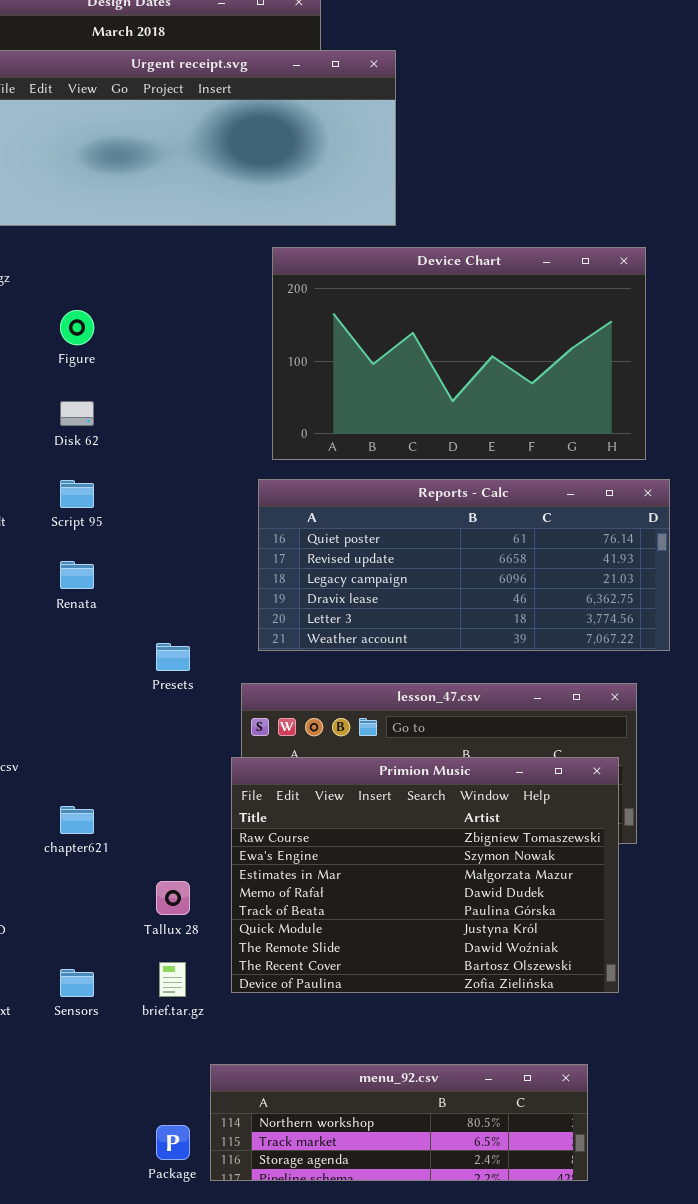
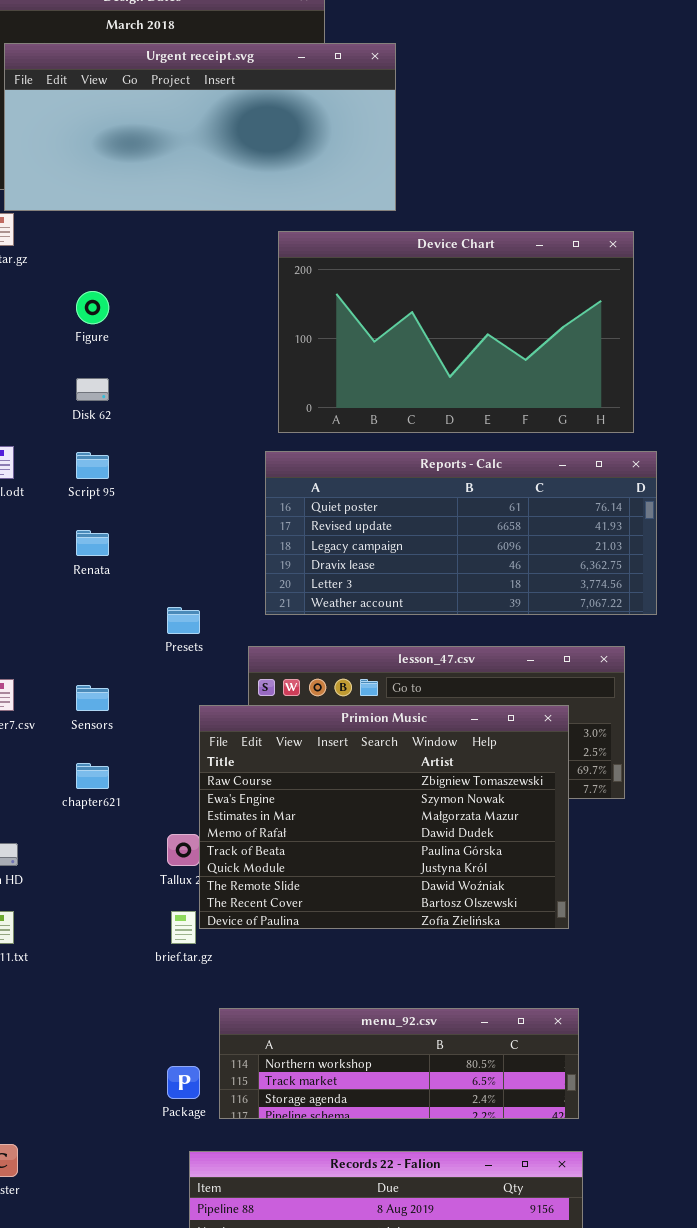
Primion Music: [231,757,619,993] -> [199,705,569,929], moved
Sensors: [60,969,94,997] -> [76,685,109,711], moved

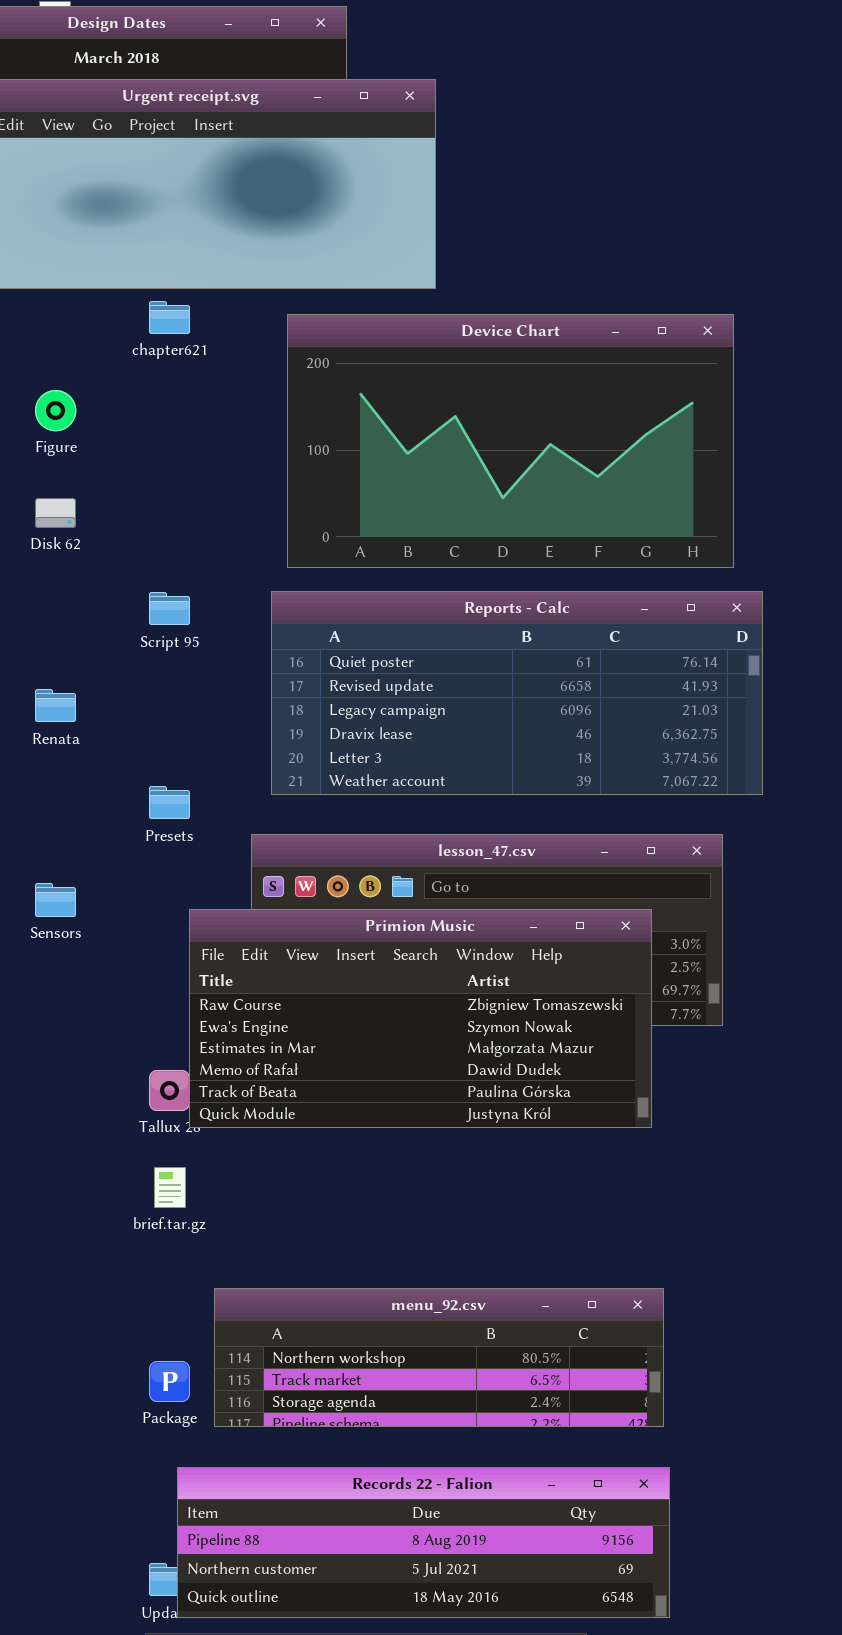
Script 95: [76,452,109,479] -> [149,592,190,625], moved
Primion Music: [199,705,569,929] -> [189,909,652,1128], resized
chapter621: [76,763,109,789] -> [149,301,190,334], moved

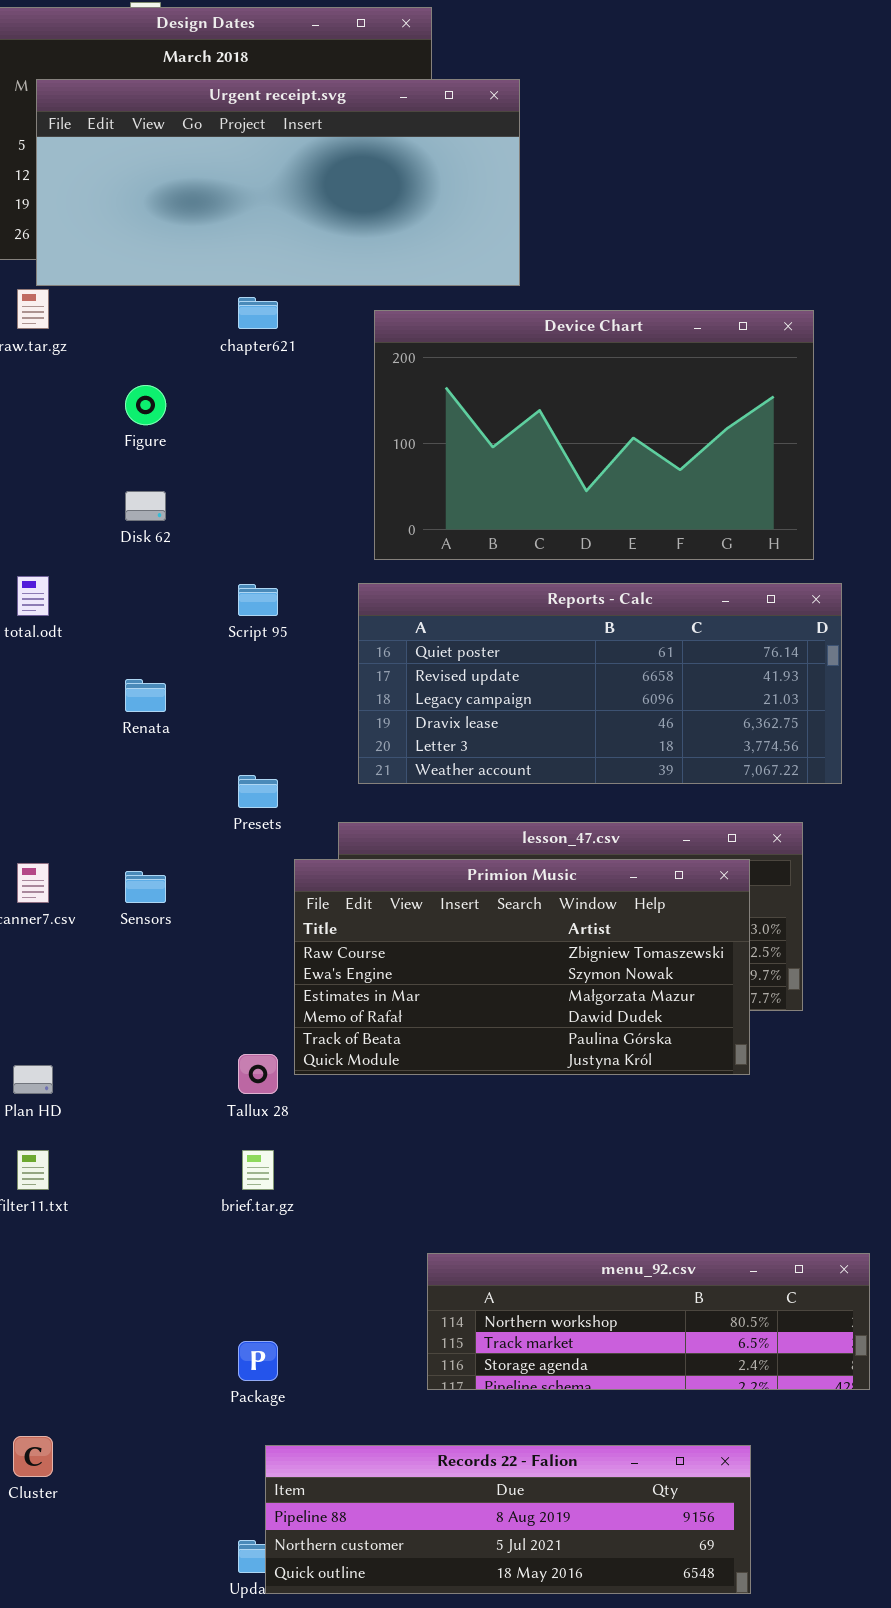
Primion Music: [189,909,652,1128] -> [294,859,750,1075], moved
menu_92.csv: [214,1288,664,1427] -> [427,1253,870,1390], moved

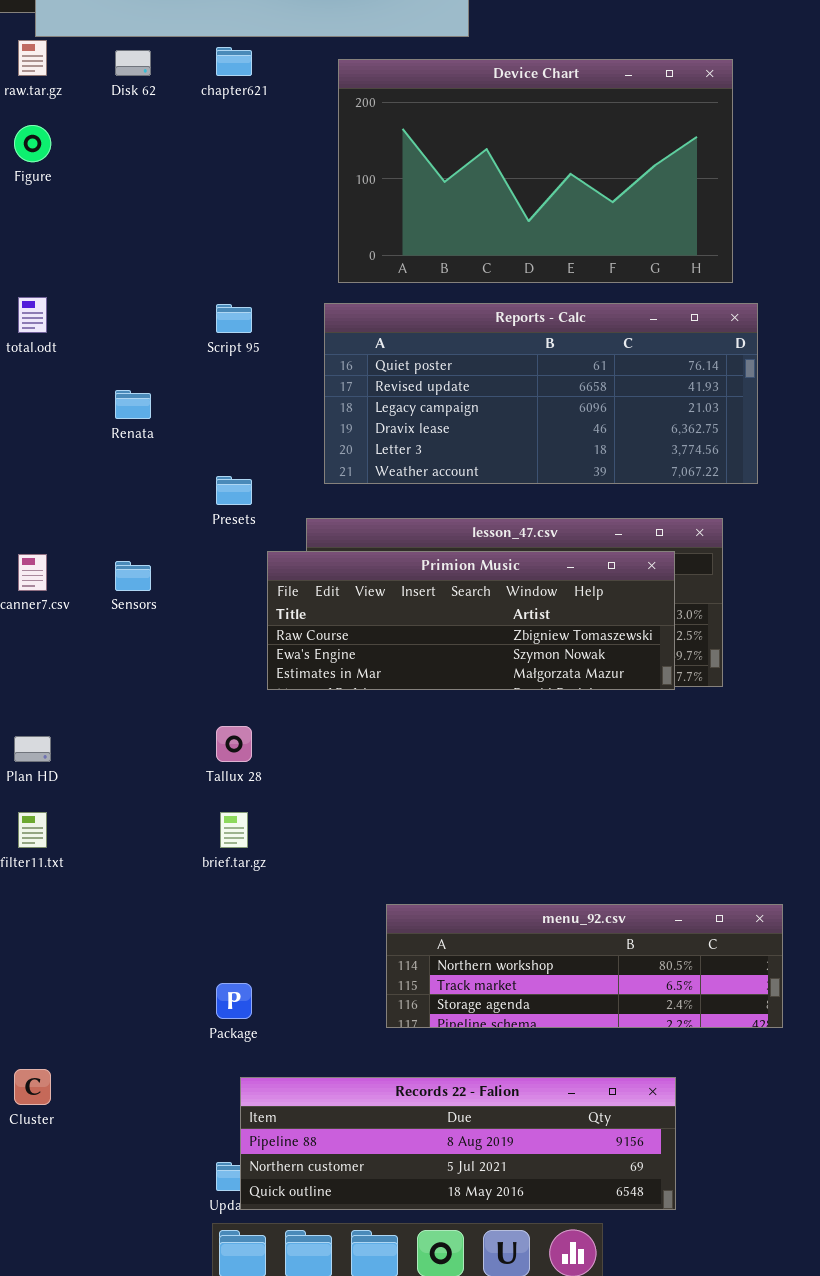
Figure: [125,385,166,425] -> [14,125,51,162], moved
Disk 62: [125,491,166,521] -> [115,50,151,76], moved
Primion Music: [294,859,750,1075] -> [267,551,675,690], resized

